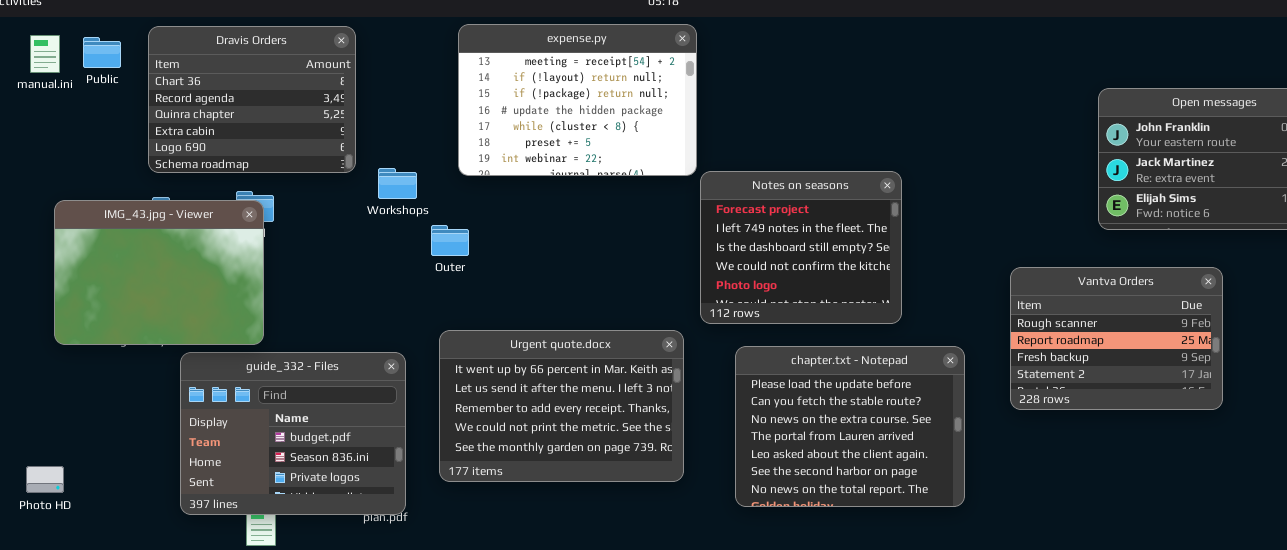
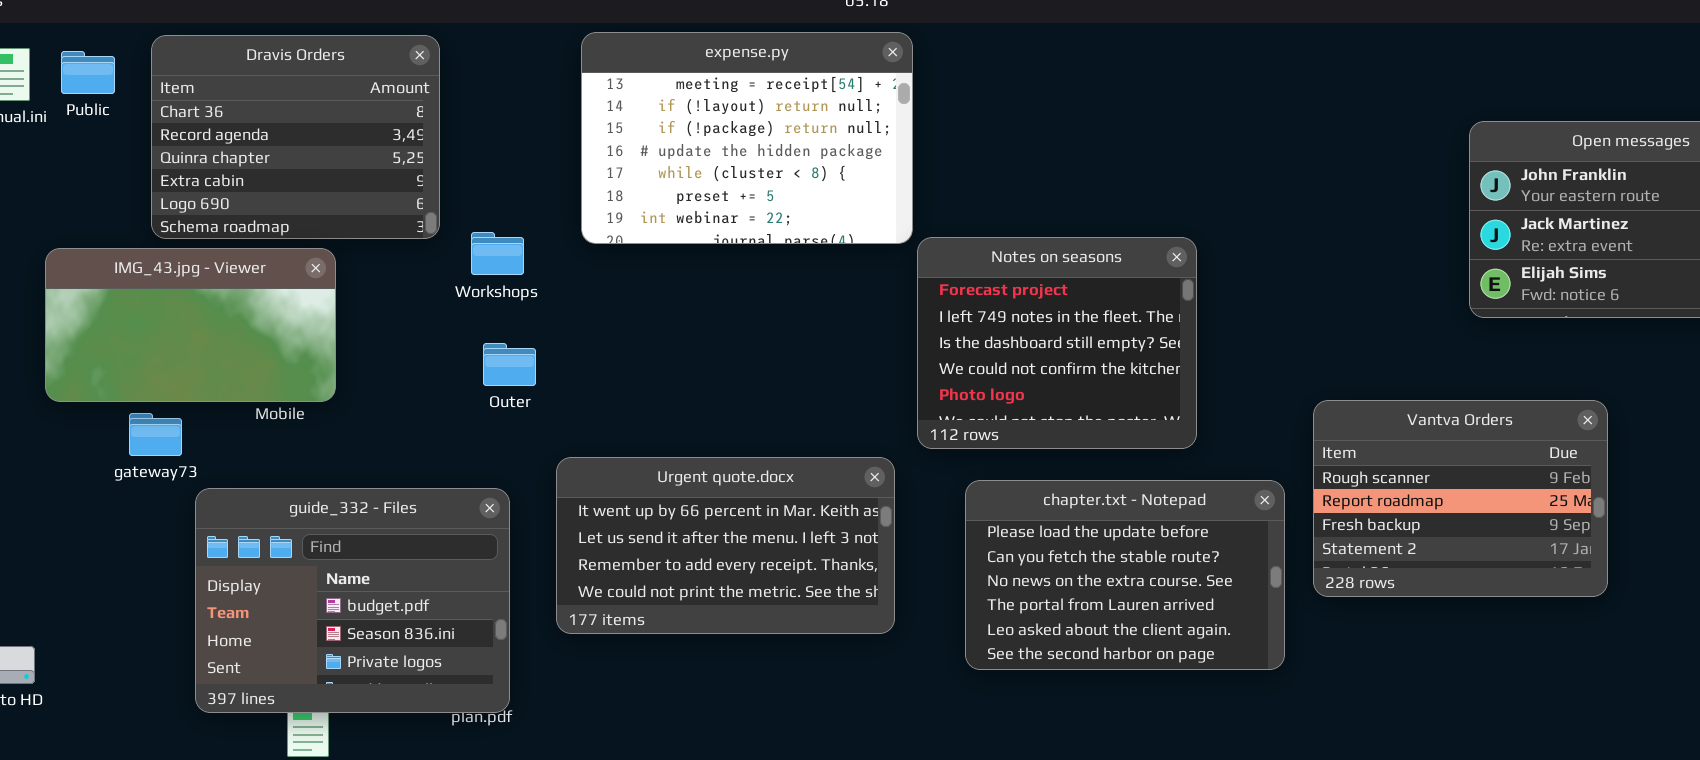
IMG_43.jpg - Viewer: [54,200,264,345] -> [45,248,336,402], moved, resized
Outer: [431,225,469,256] -> [483,343,536,386], moved
Vantva Orders: [1010,267,1223,410] -> [1313,400,1608,597], moved
Urgent quote.docx: [439,330,684,482] -> [556,457,895,634], resized
chapter.txt - Notepad: [735,346,965,507] -> [965,480,1285,670], resized

